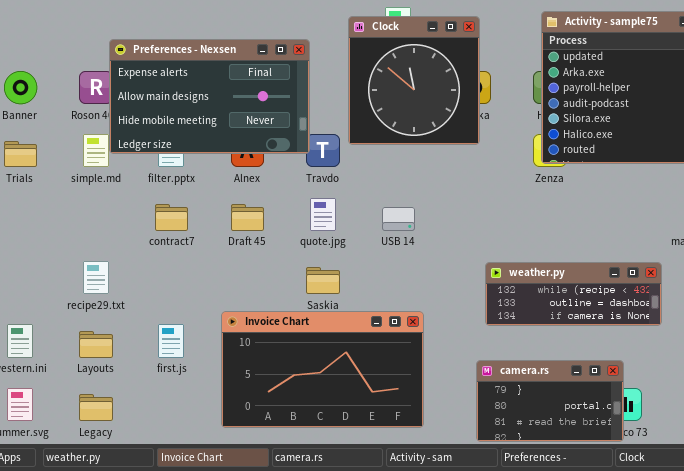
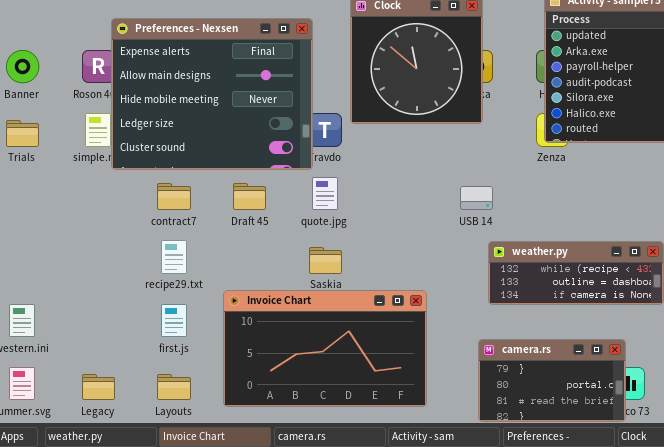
Preferences - Nexsen: [109,39,310,154] -> [111,18,313,170], resized
USB 14: [382,207,415,231] -> [460,186,493,210], moved
recipe29.txt: [83,261,109,294] -> [161,240,187,274], moved
Layouts: [79,331,113,358] -> [157,374,191,400], moved

